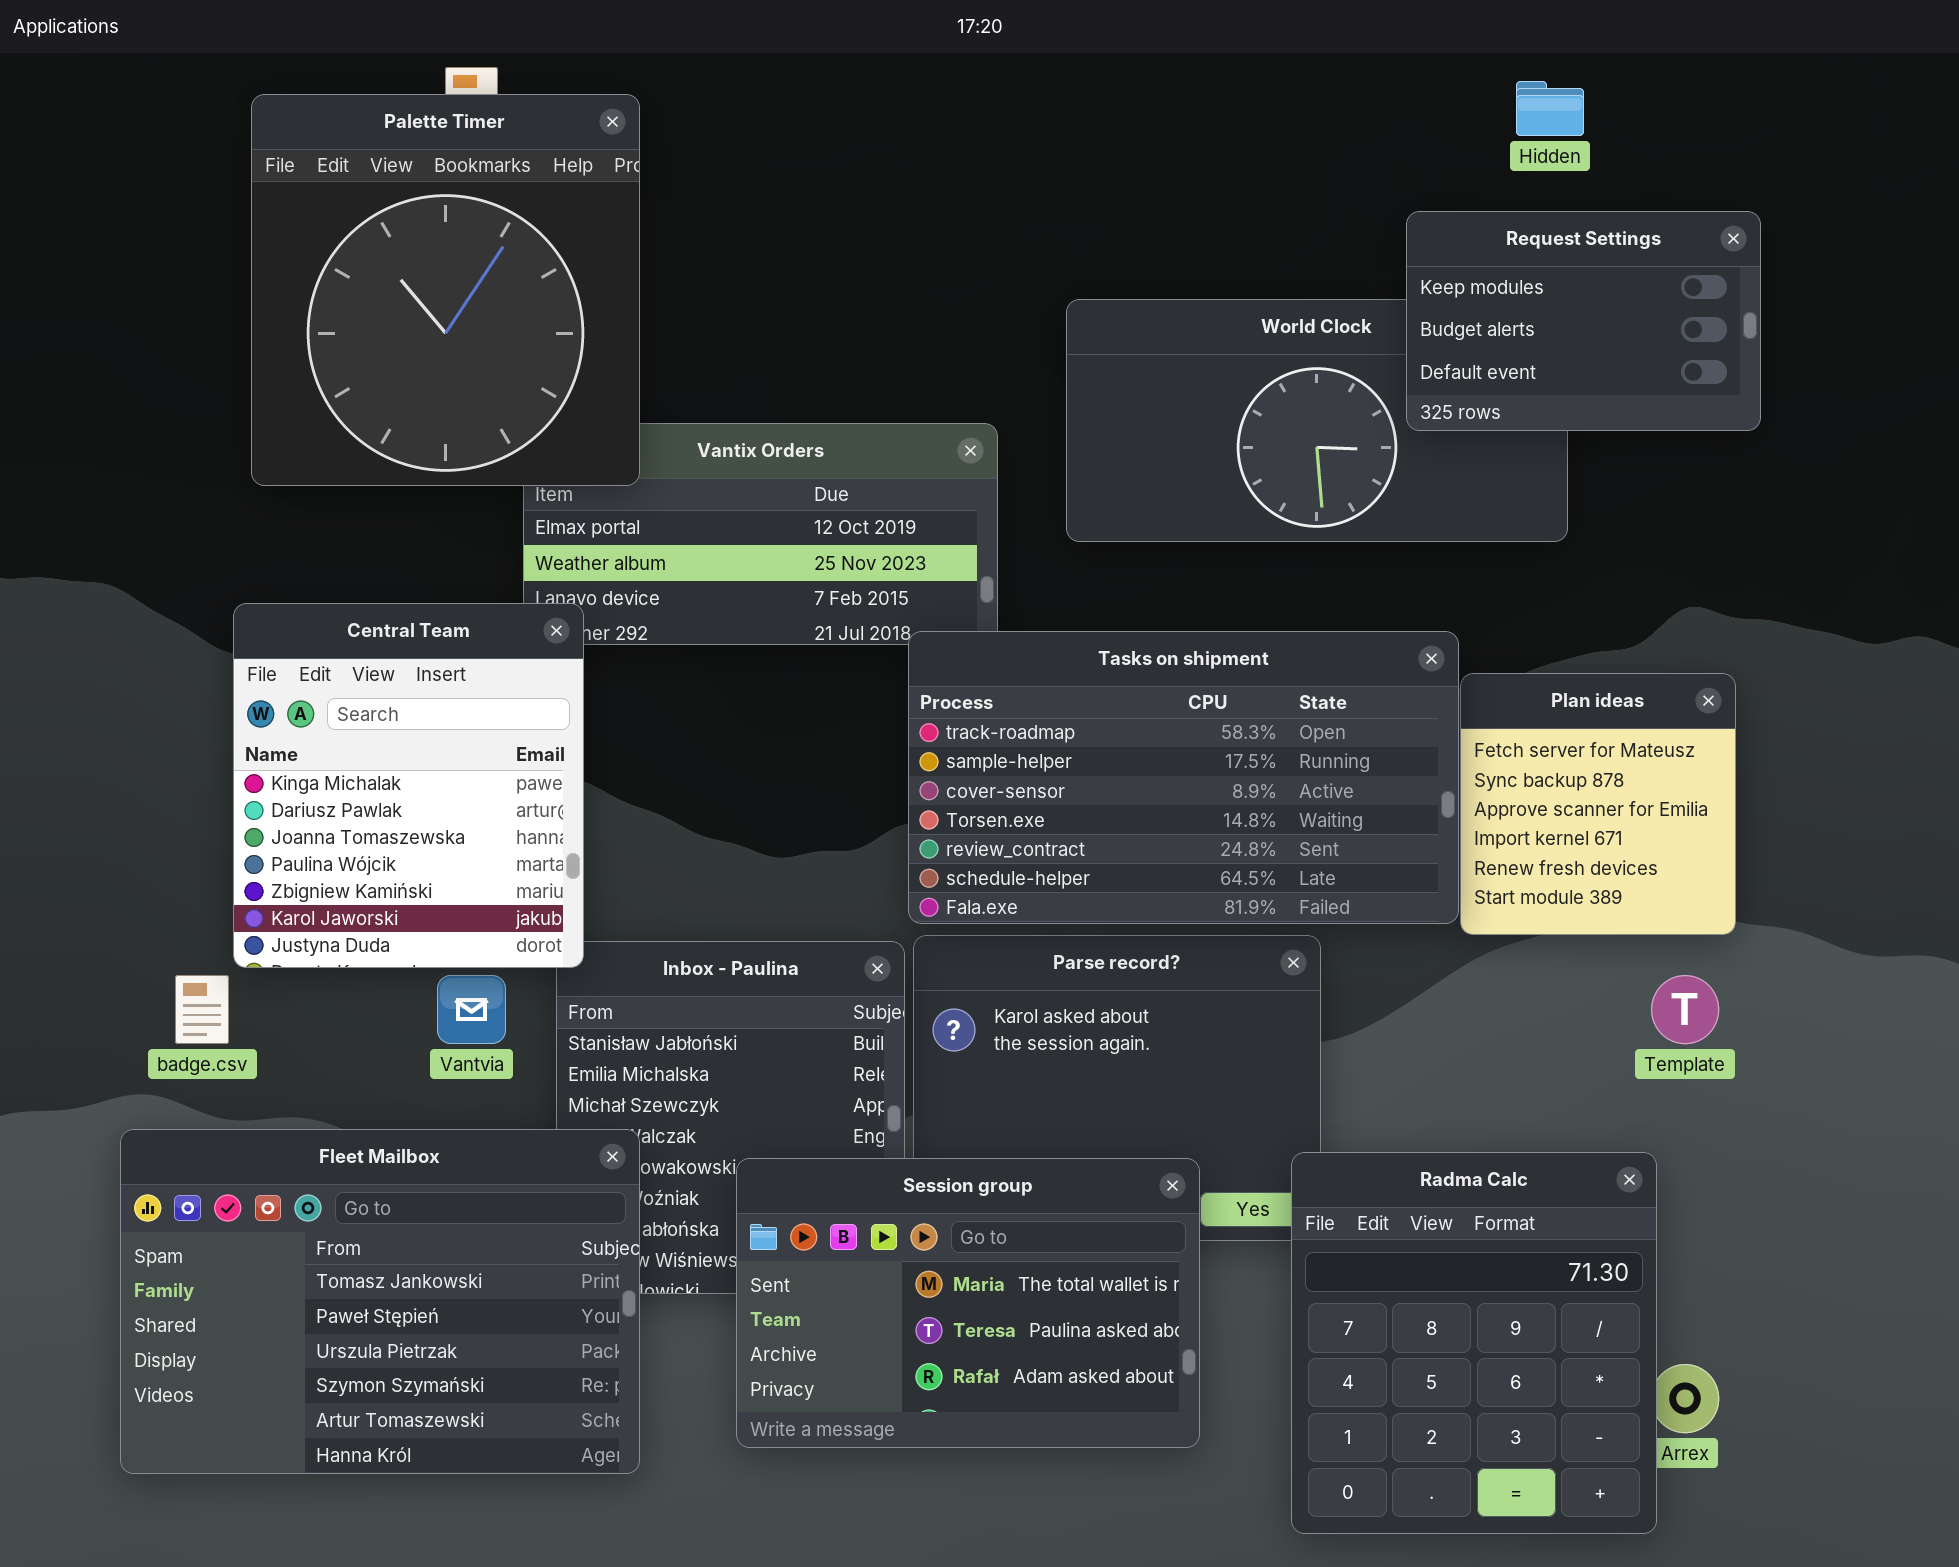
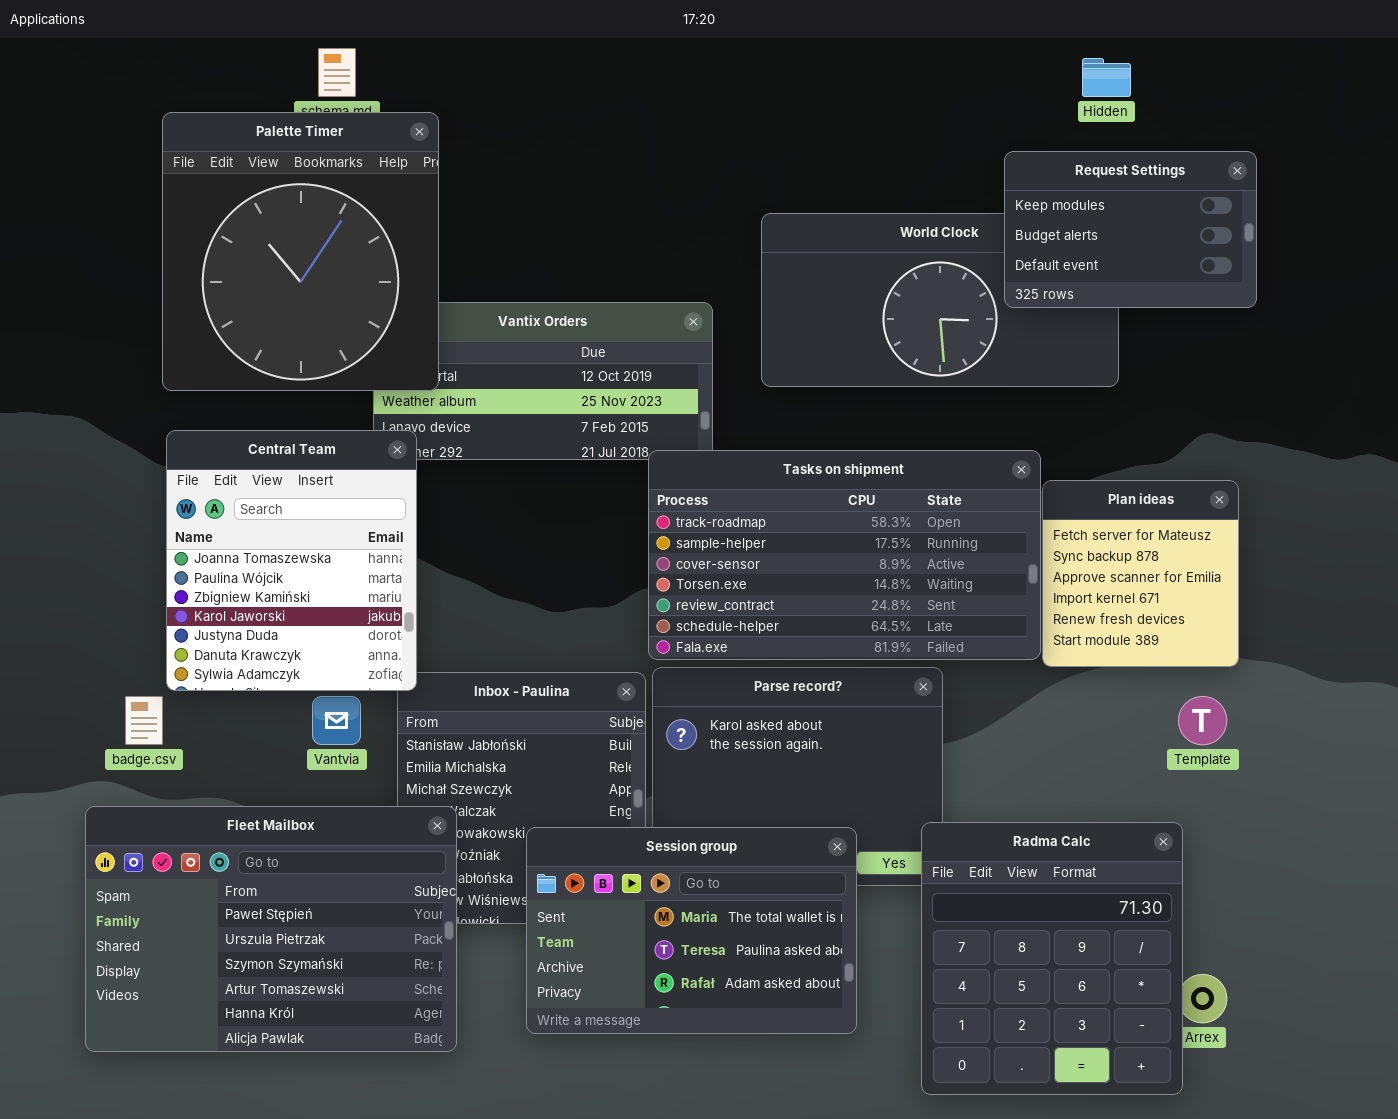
Palette Timer: [251,94,640,486] -> [162,112,439,391], moved
Central Team: [233,603,584,968] -> [166,430,417,691], scrolled down 2 rows
Fleet Mailbox: [120,1129,640,1474] -> [85,806,457,1052], scrolled down 1 row

